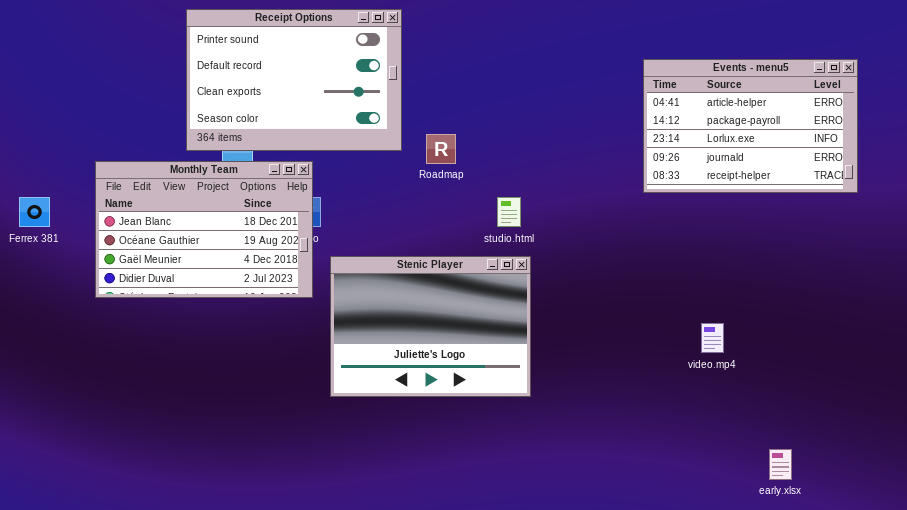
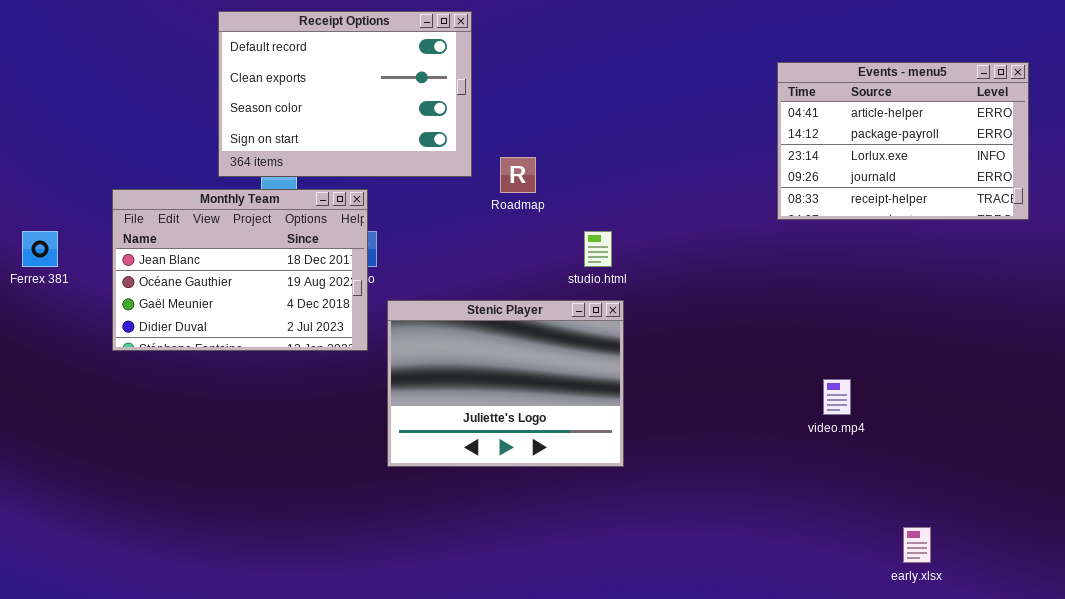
Receipt Options: [186,9,402,151] -> [218,11,472,177], scrolled down 1 row
Events - menu5: [643,59,858,193] -> [777,62,1029,220], moved

